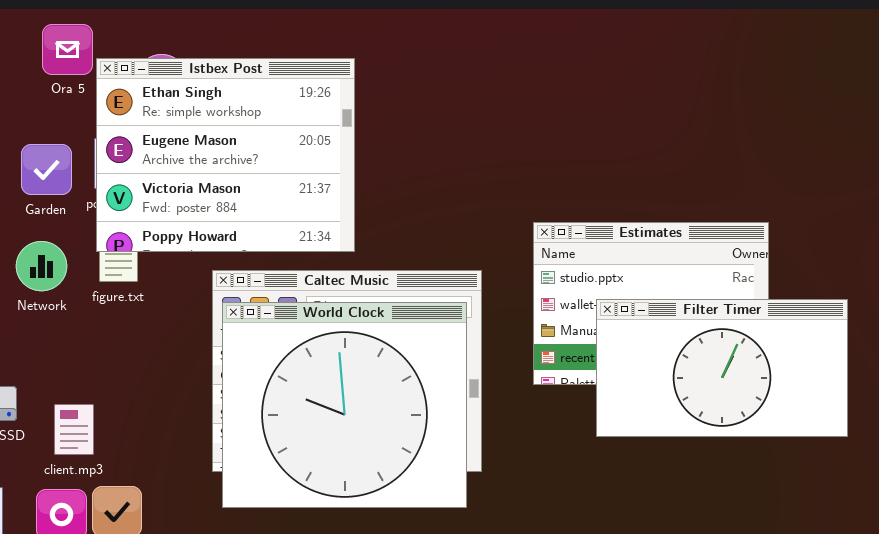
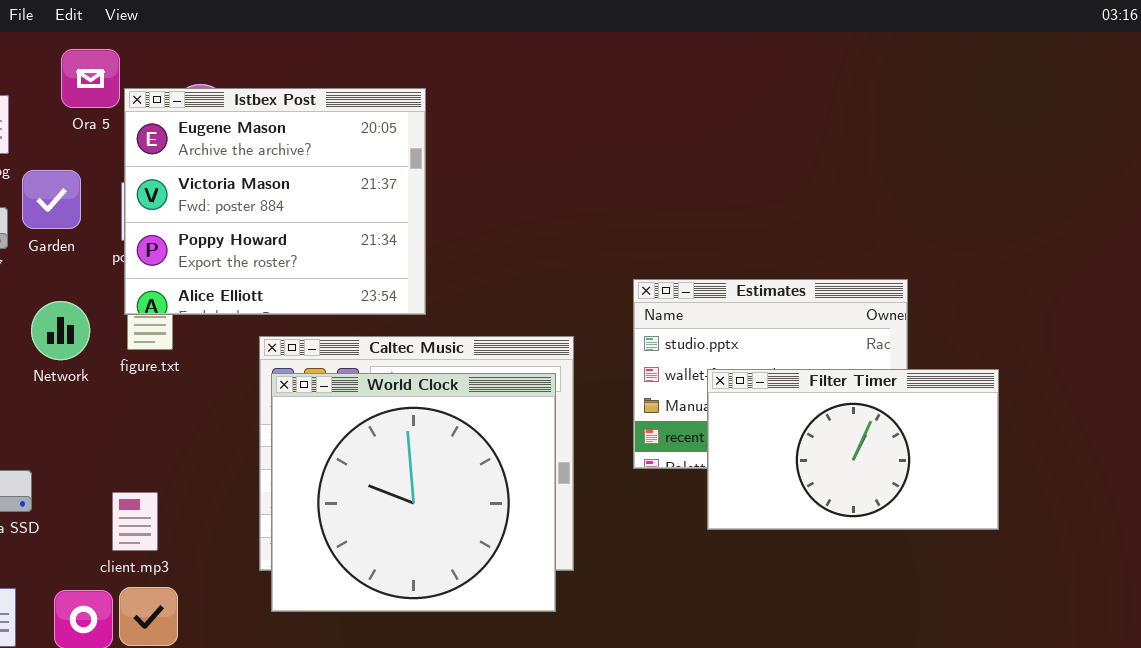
Istbex Post: [96,58,355,252] -> [124,88,426,315], scrolled down 1 row
Garden: [21,144,72,195] -> [22,170,81,229], moved
client.mp3: [54,404,94,455] -> [112,492,158,551], moved

